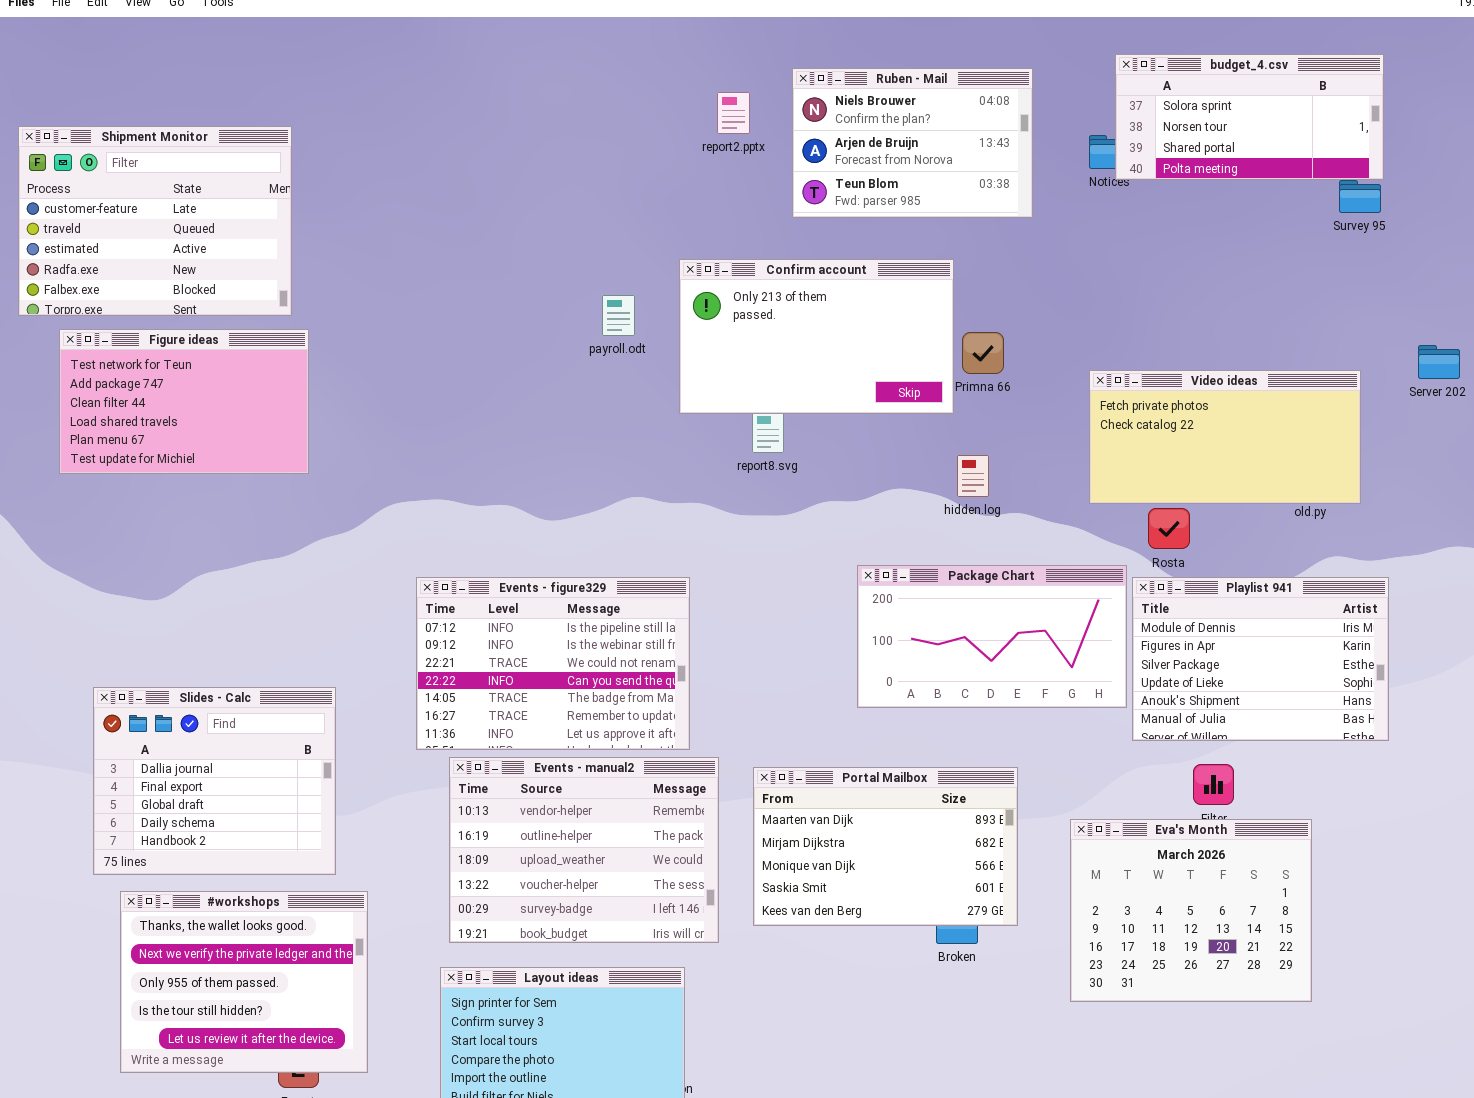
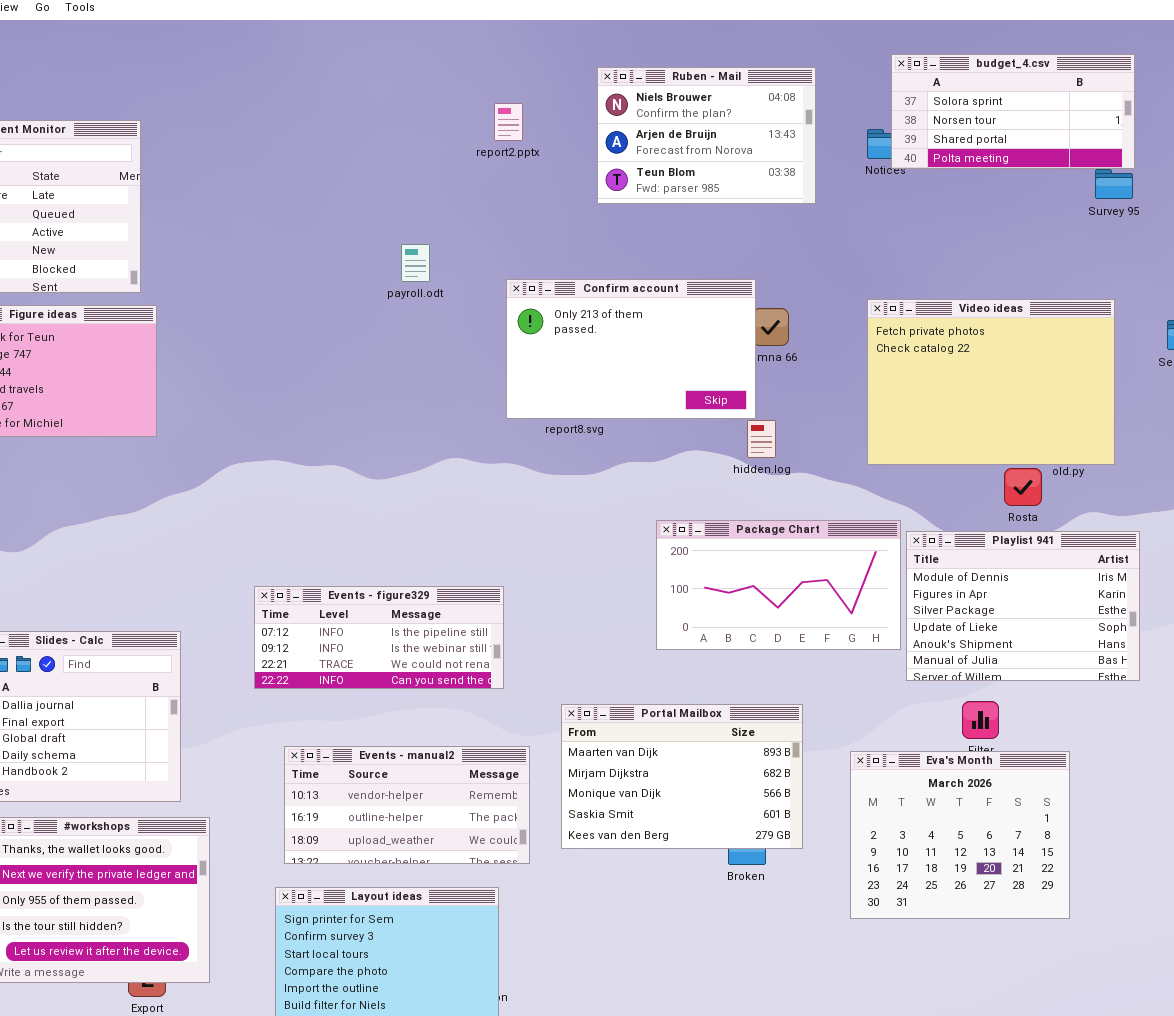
report2.pptx: [717,92,750,134] -> [494,103,523,141], moved
Confirm account: [679,259,954,414] -> [506,279,756,419], moved
payroll.odt: [602,295,635,336] -> [401,244,430,282], moved
Video ideas: [1089,370,1361,504] -> [867,299,1115,465], resized
Rosta: [1148,508,1190,549] -> [1004,468,1042,506], moved
Events - figure329: [416,577,690,750] -> [254,586,504,689], resized
Events - manual2: [449,757,719,943] -> [284,746,530,864], resized

